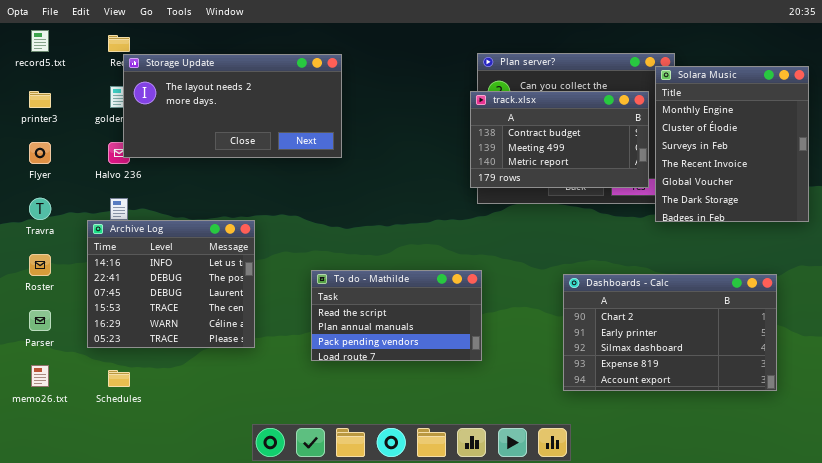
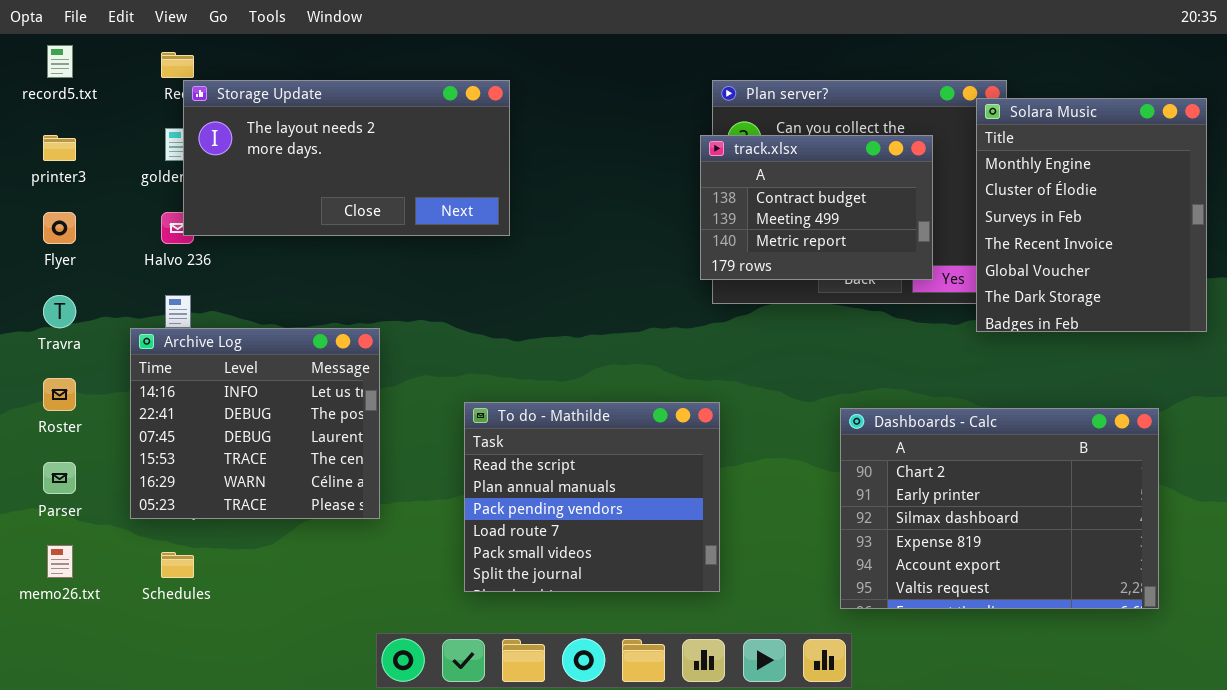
track.xlsx: [470,91,649,188] -> [700,135,933,280], resized
To do - Mathilde: [311,270,482,361] -> [464,402,720,592], resized
Dashboards - Calc: [563,274,777,391] -> [840,408,1159,609], resized

